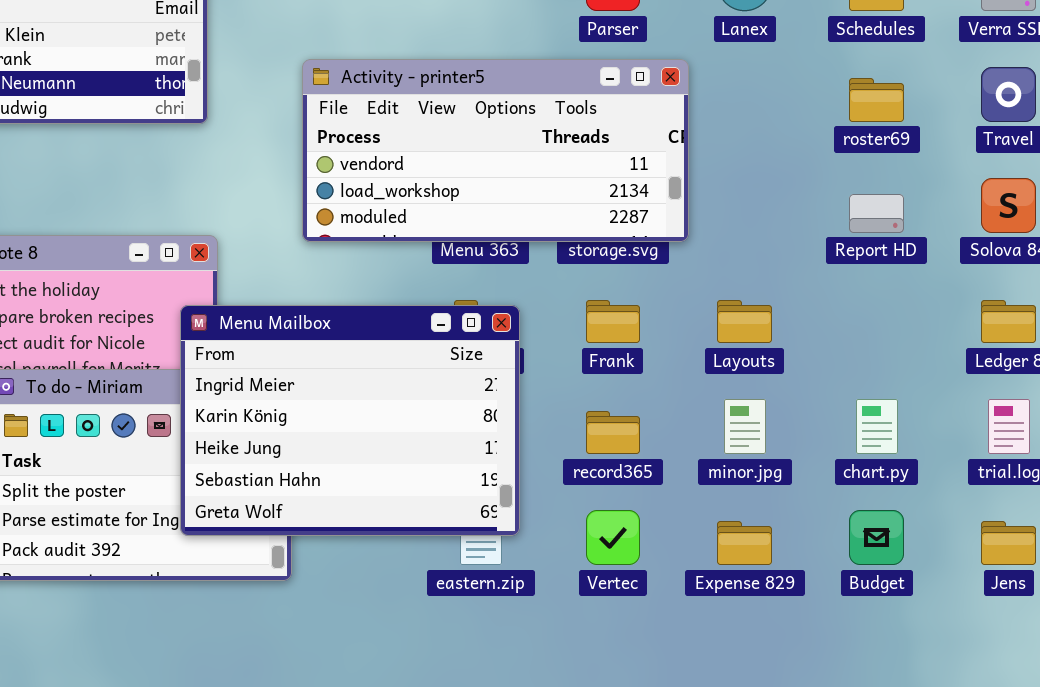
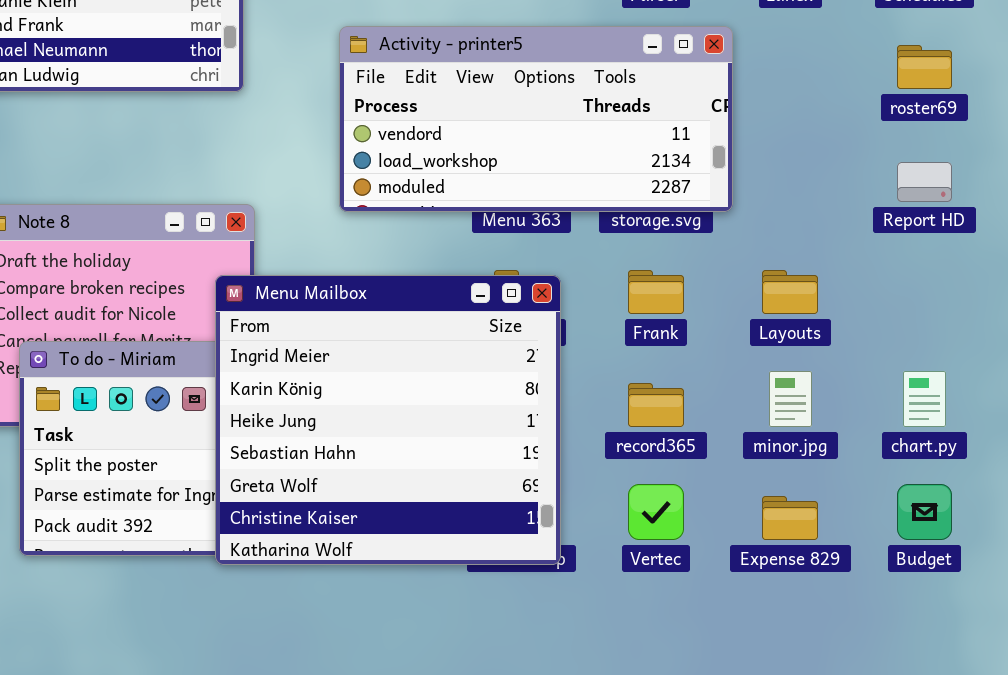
Menu Mailbox: [180,305,520,536] -> [215,275,561,565], resized

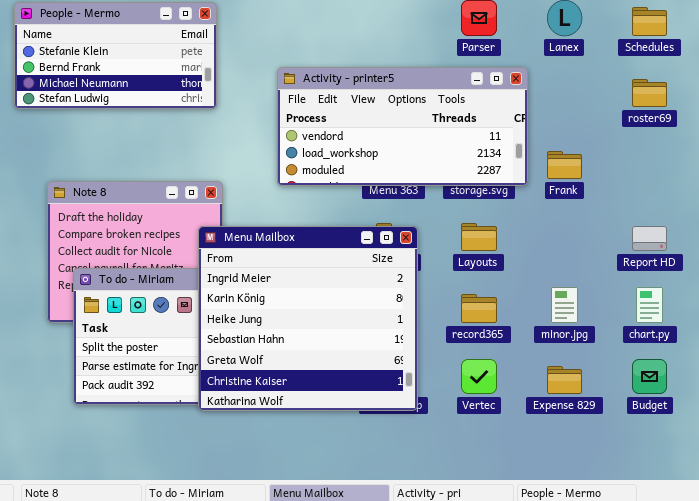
Report HD: [897,162,952,202] -> [632,226,667,251], moved
Frank: [628,270,684,314] -> [547,151,582,179], moved
Layouts: [762,270,818,314] -> [461,223,497,251], moved

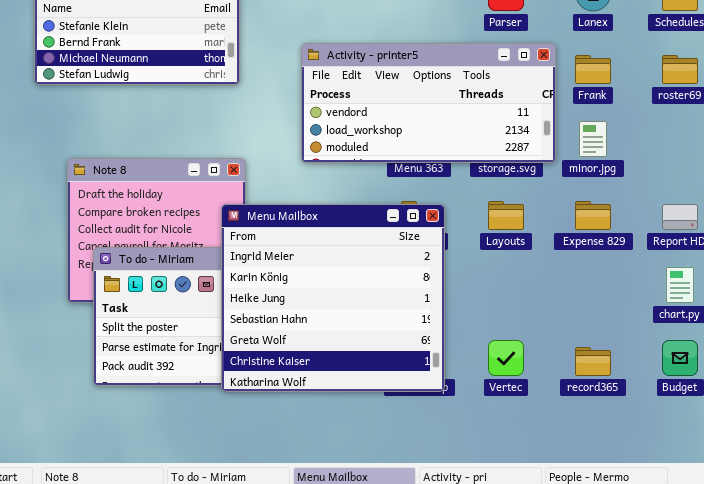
Frank: [547,151,582,179] -> [575,55,611,84], moved
minor.jpg: [551,287,578,323] -> [579,121,607,157], moved
record365: [461,294,497,323] -> [575,347,611,376], moved
Expense 829: [547,366,582,394] -> [575,201,611,230], moved

